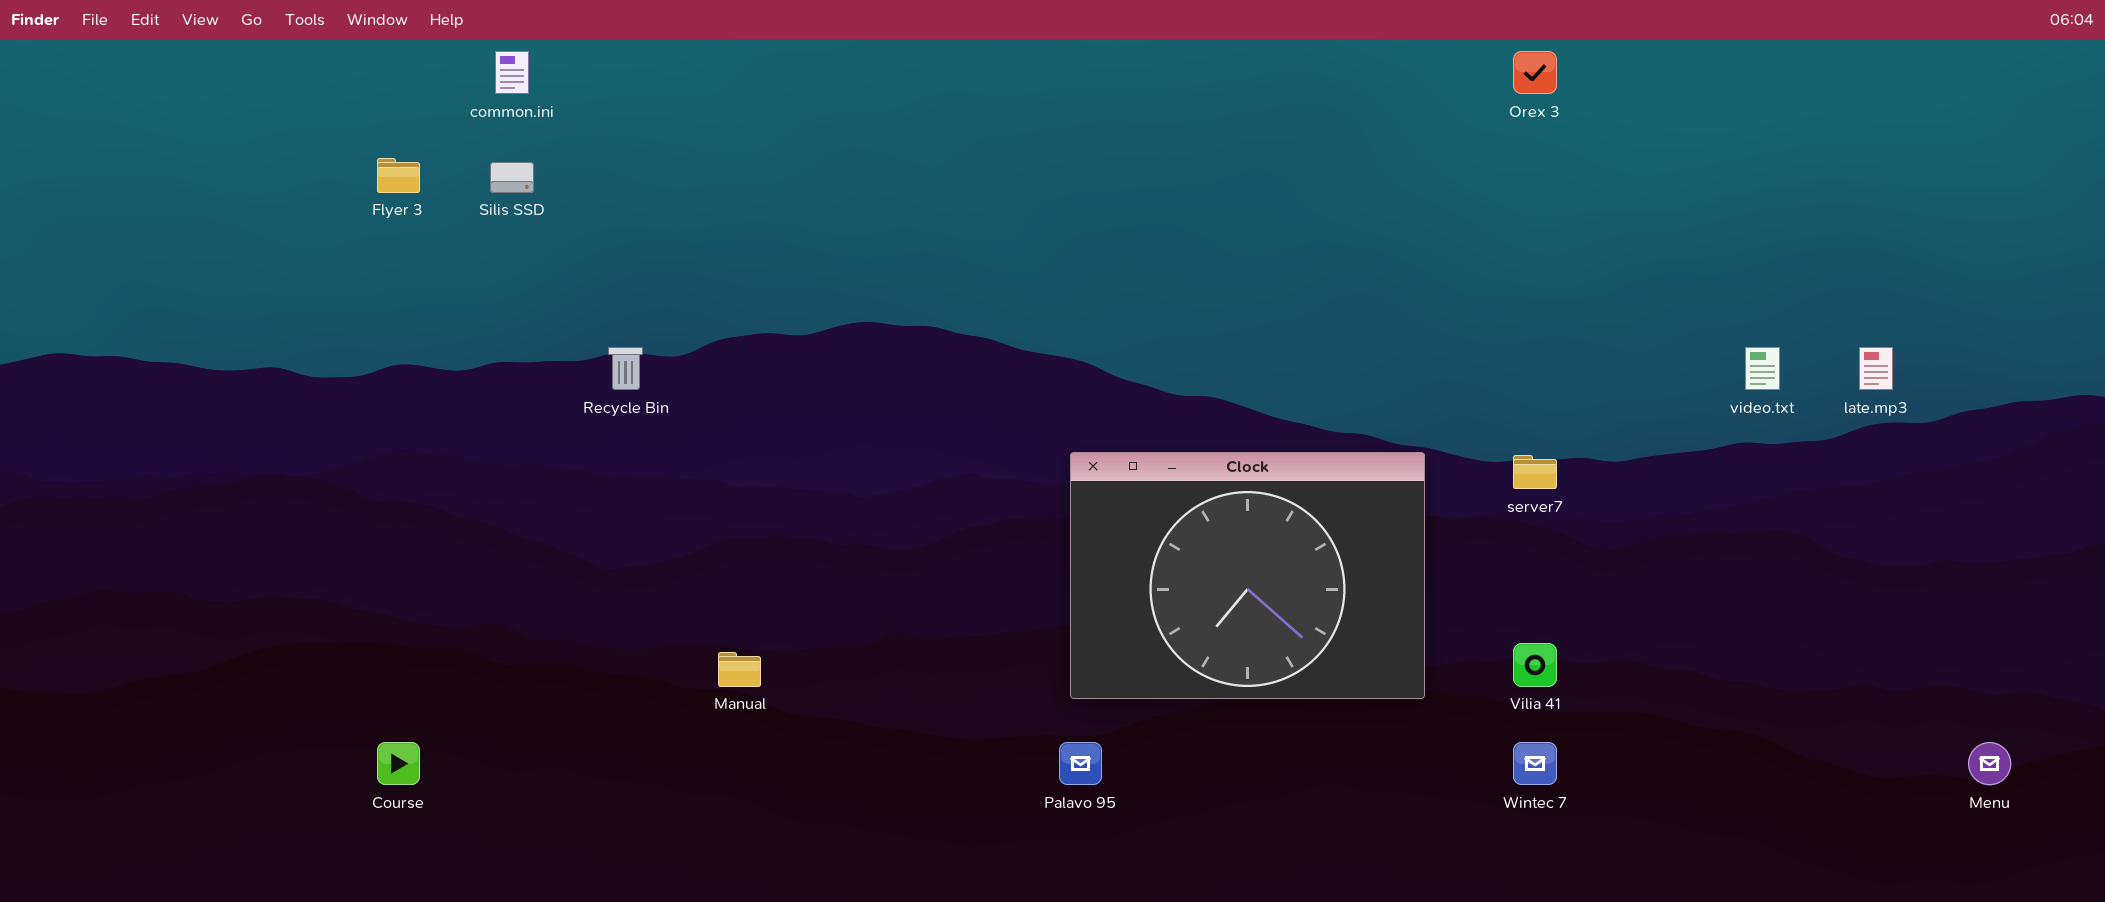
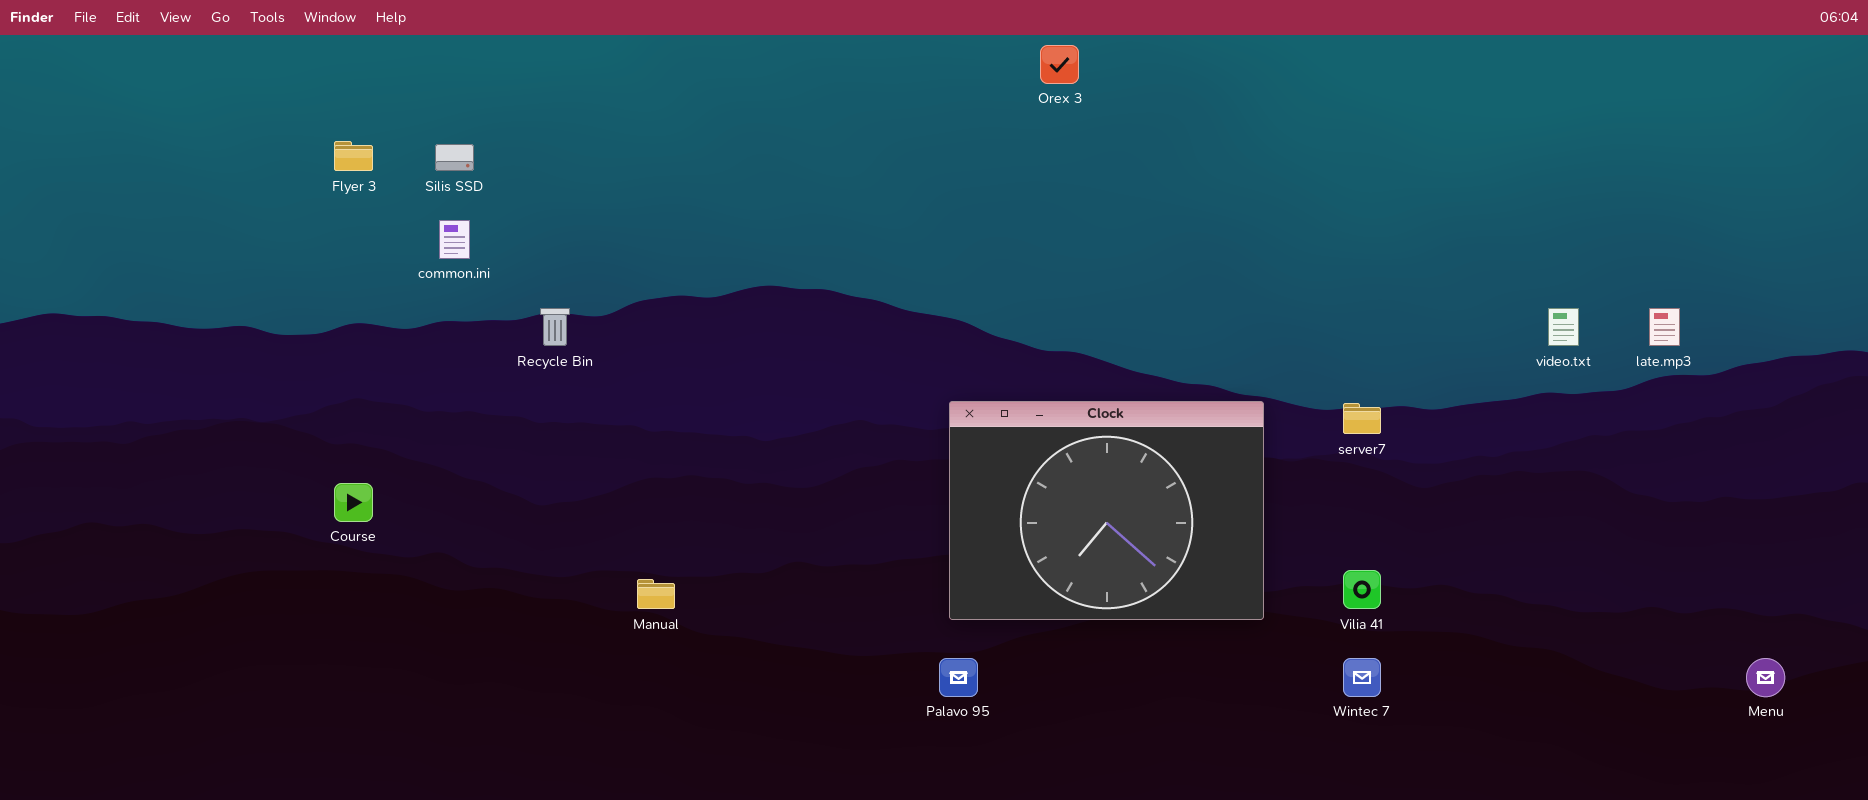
common.ini: [495,51,529,94] -> [439,220,470,259], moved
Orex 3: [1513,51,1557,94] -> [1040,45,1079,84], moved
Course: [377,742,420,785] -> [334,483,373,522], moved

